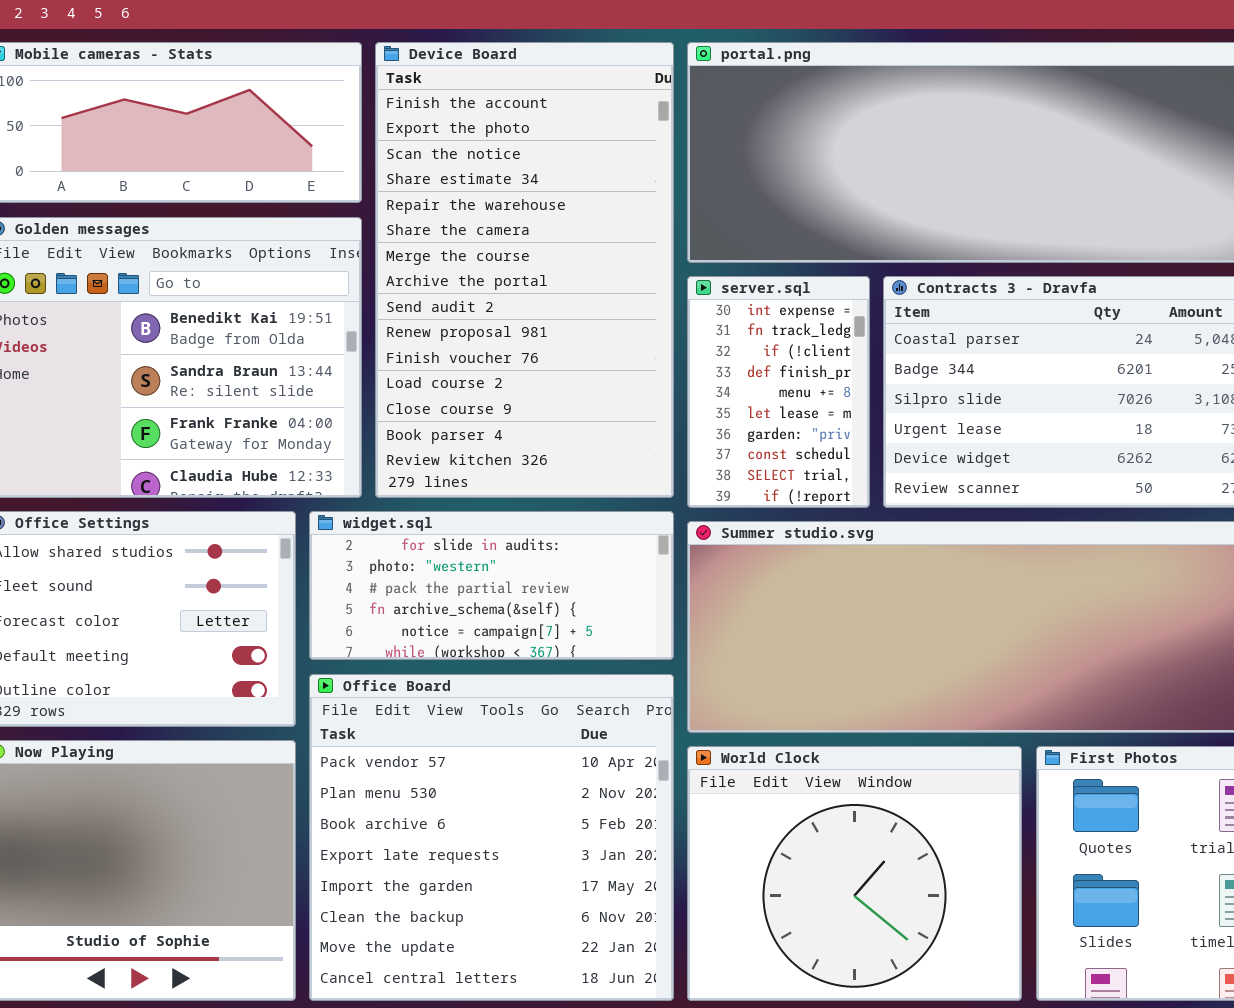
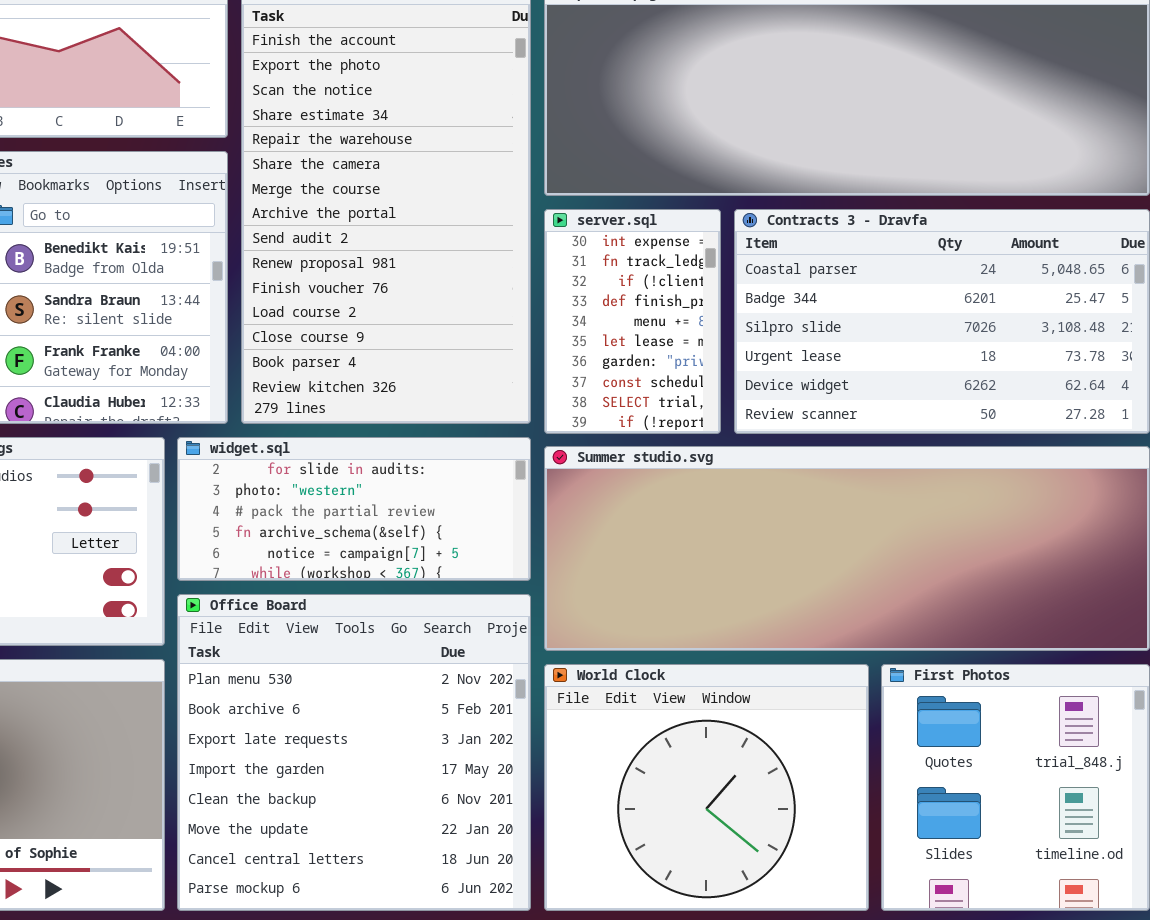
Office Board: [309,674,674,1001] -> [177,594,531,911], scrolled down 1 row

